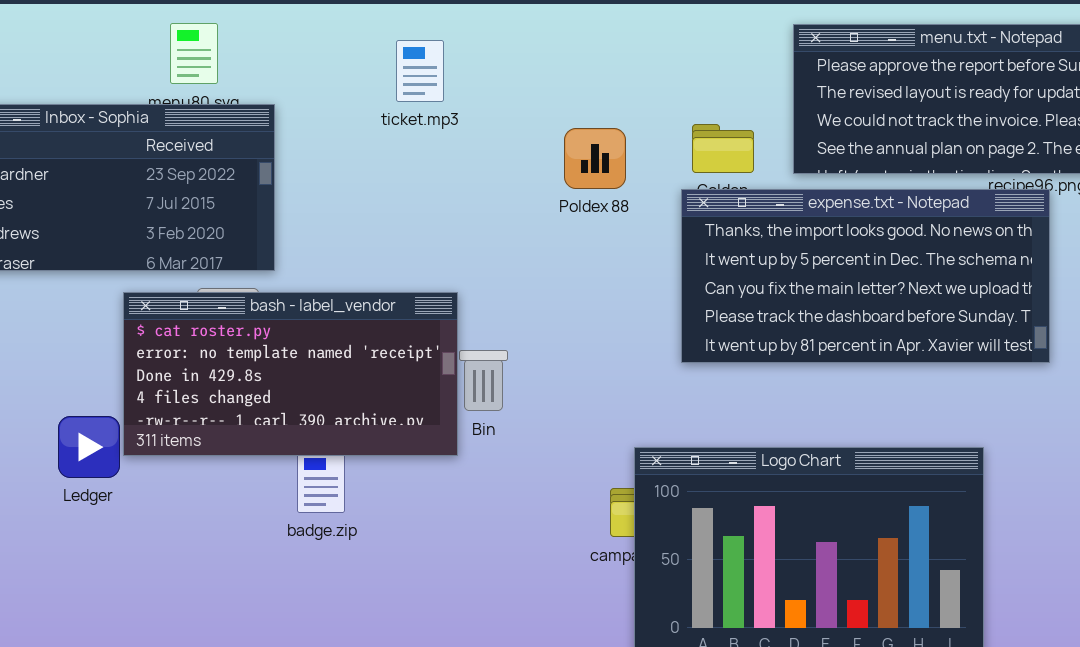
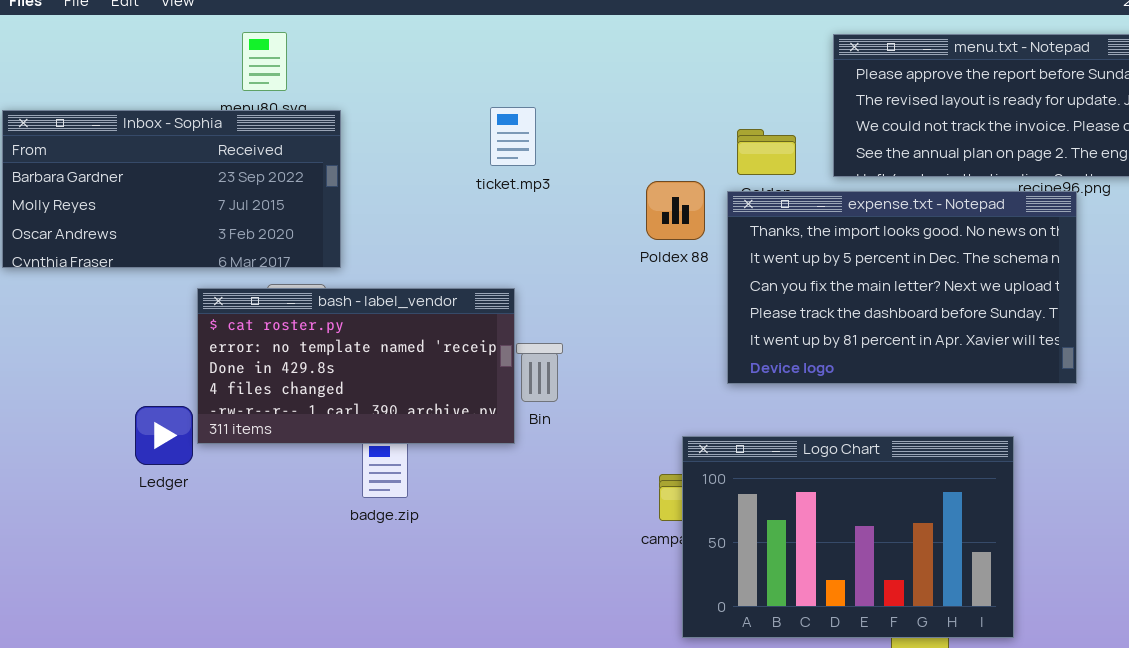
ticket.mp3: [396,40,444,102] -> [490,107,536,166], moved
Poldex 88: [564,128,626,189] -> [646,181,705,240], moved
expense.txt - Notepad: [681,189,1050,363] -> [727,191,1077,384], resized

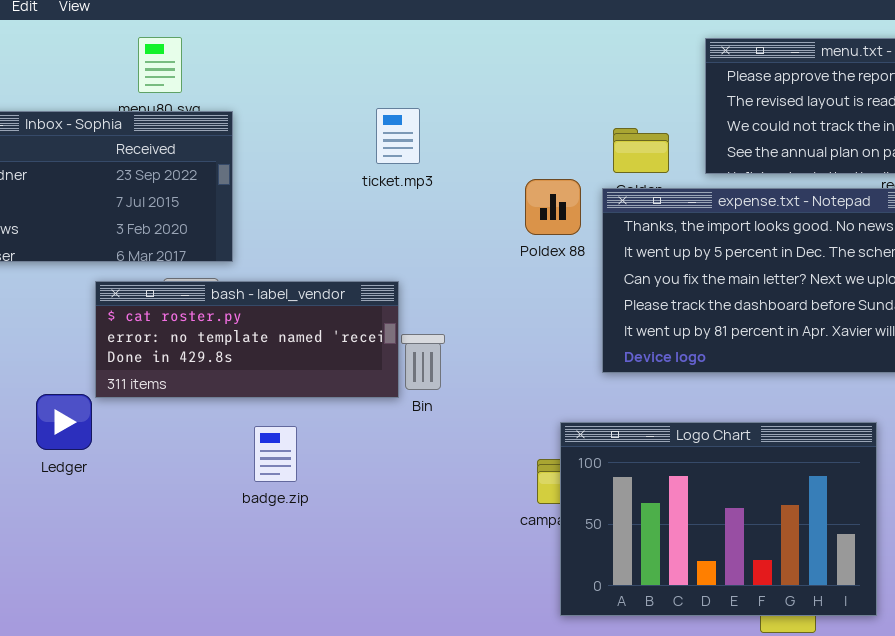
bash - label_vendor: [197,288,515,444] -> [95,281,399,398], resized

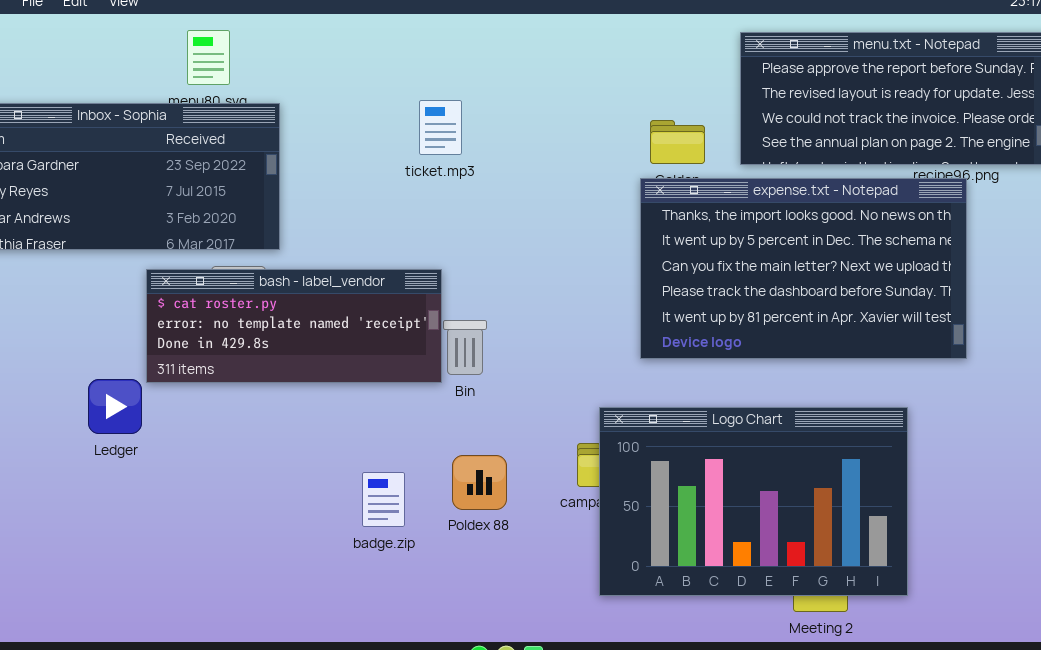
Poldex 88: [525,179,581,235] -> [452,455,507,510], moved
badge.zip: [254,426,297,482] -> [362,472,405,527], moved

